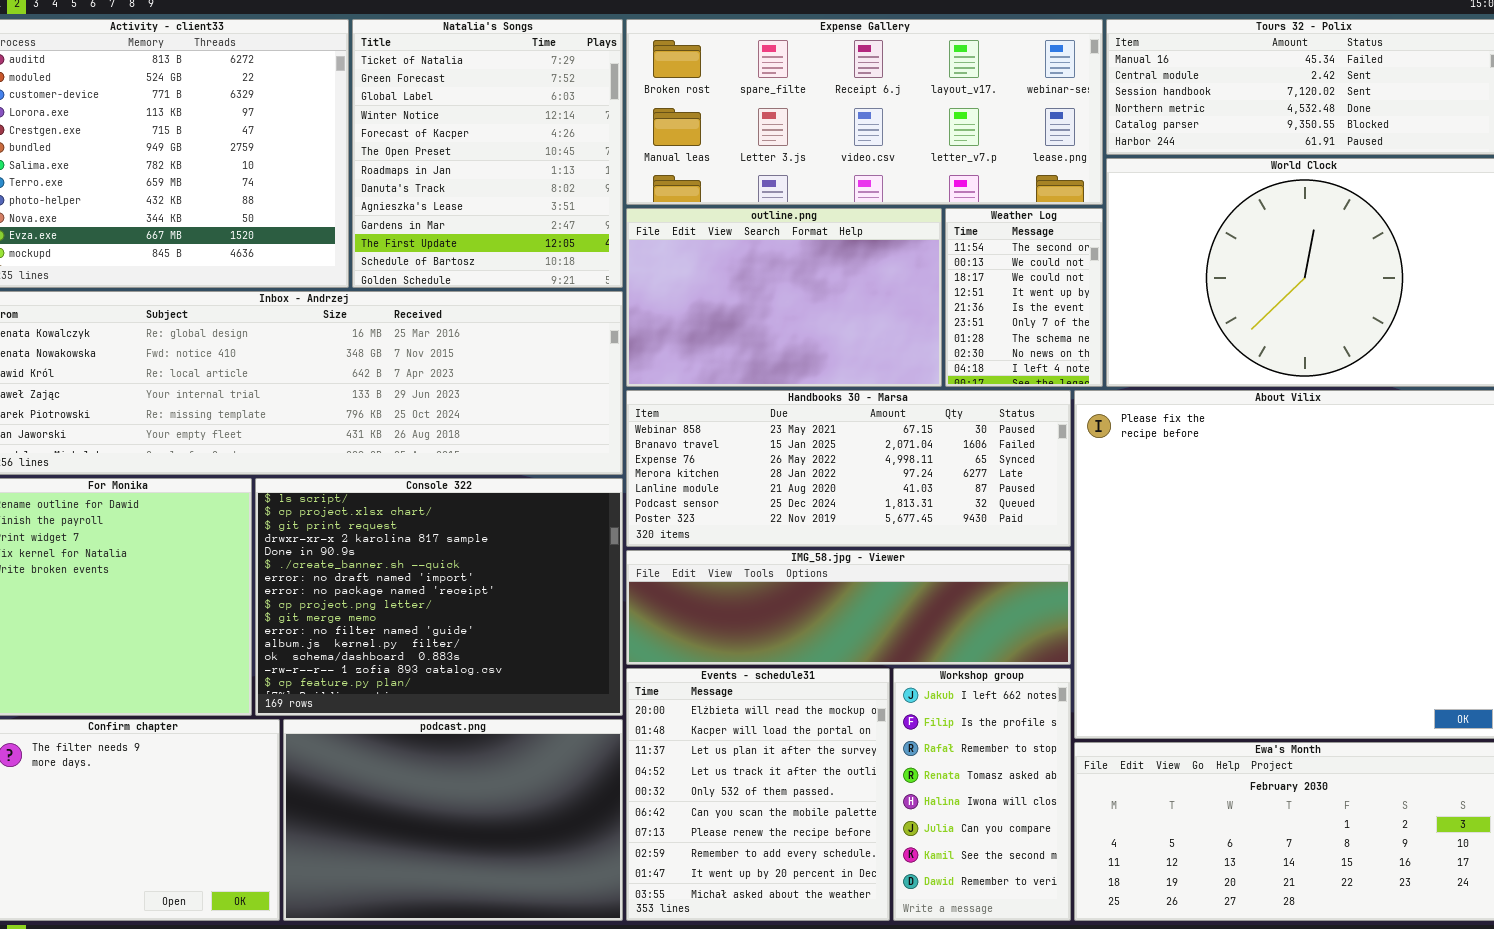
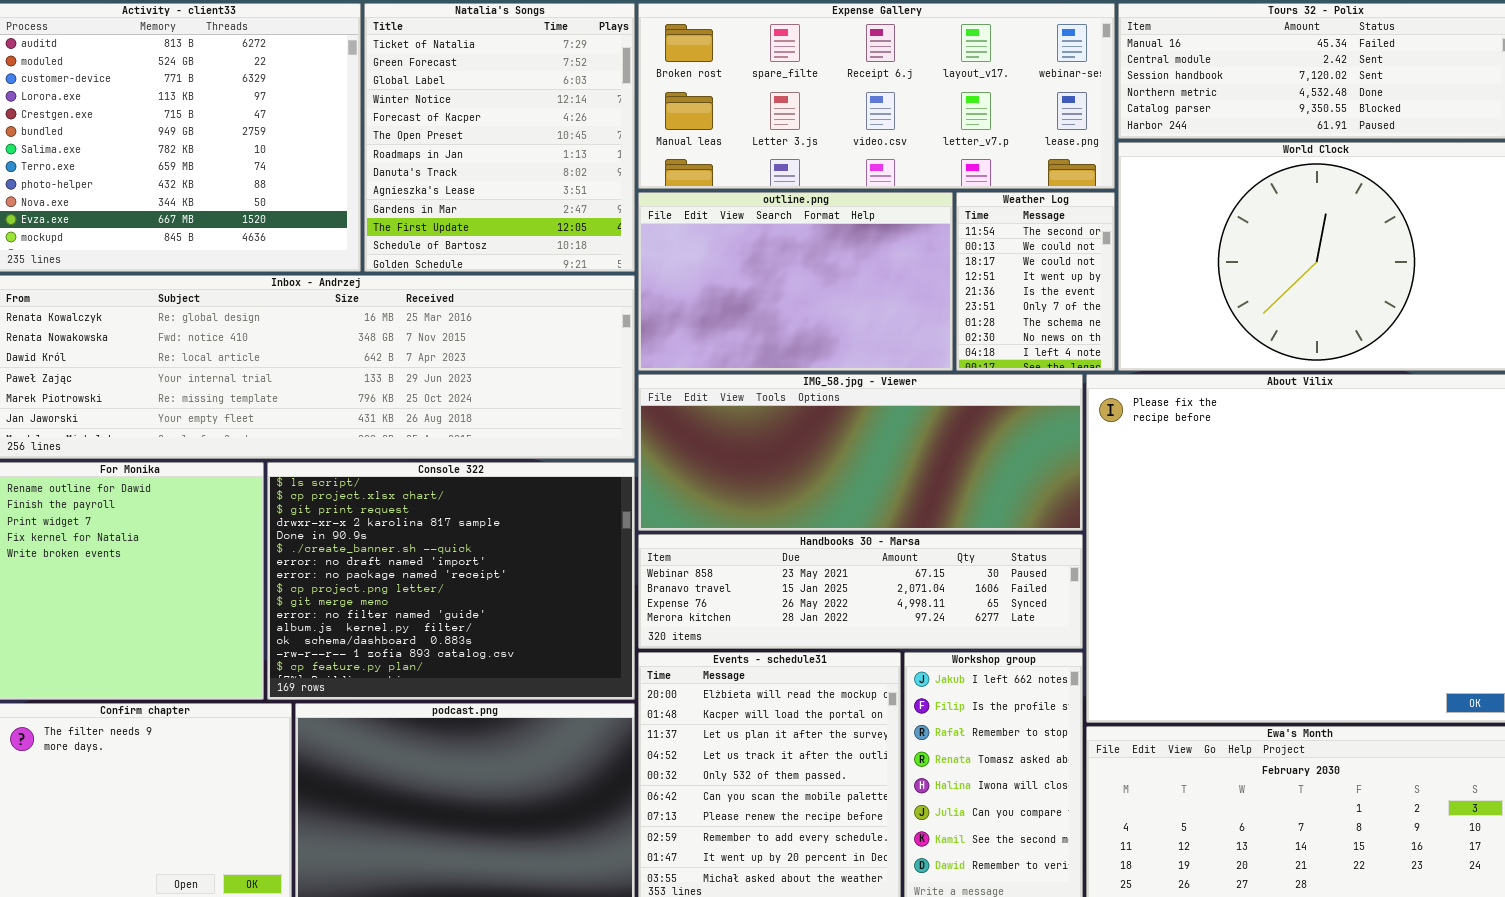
Handbooks 30 - Marsa: [626,390,1071,547] -> [638,534,1083,649], moved, resized
IMG_58.jpg - Viewer: [626,550,1071,665] -> [638,374,1083,531], moved, resized

